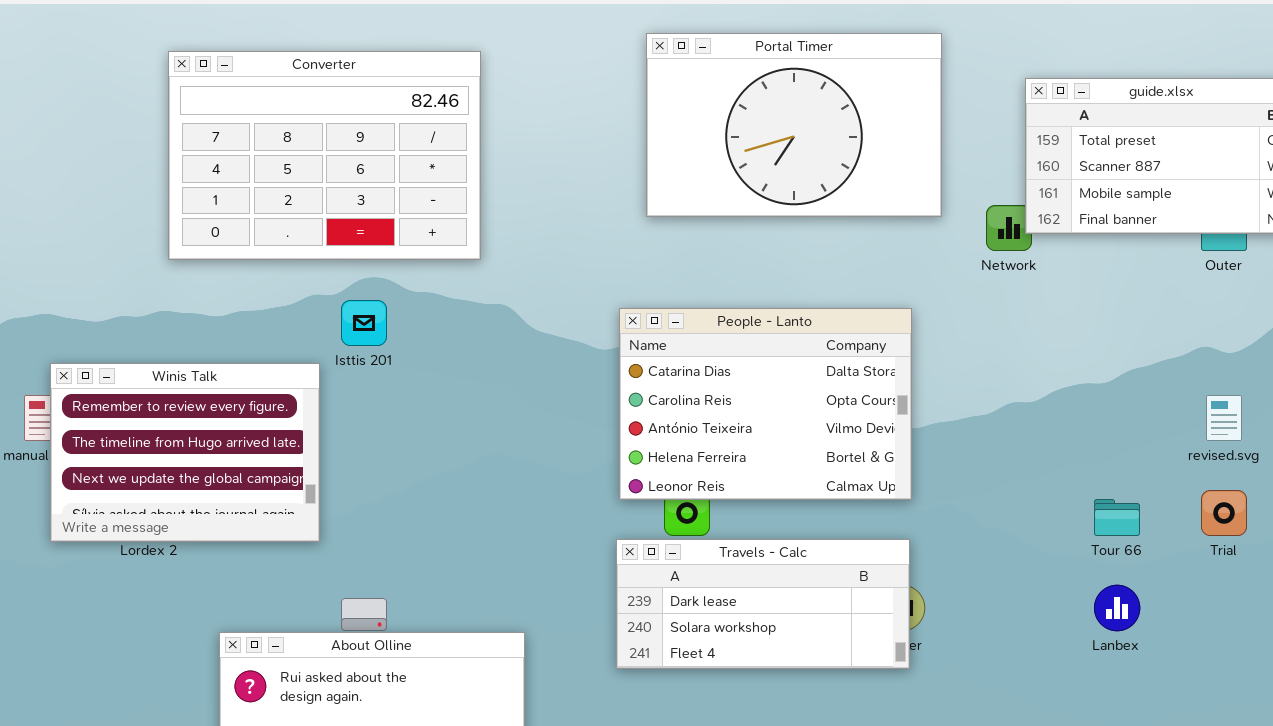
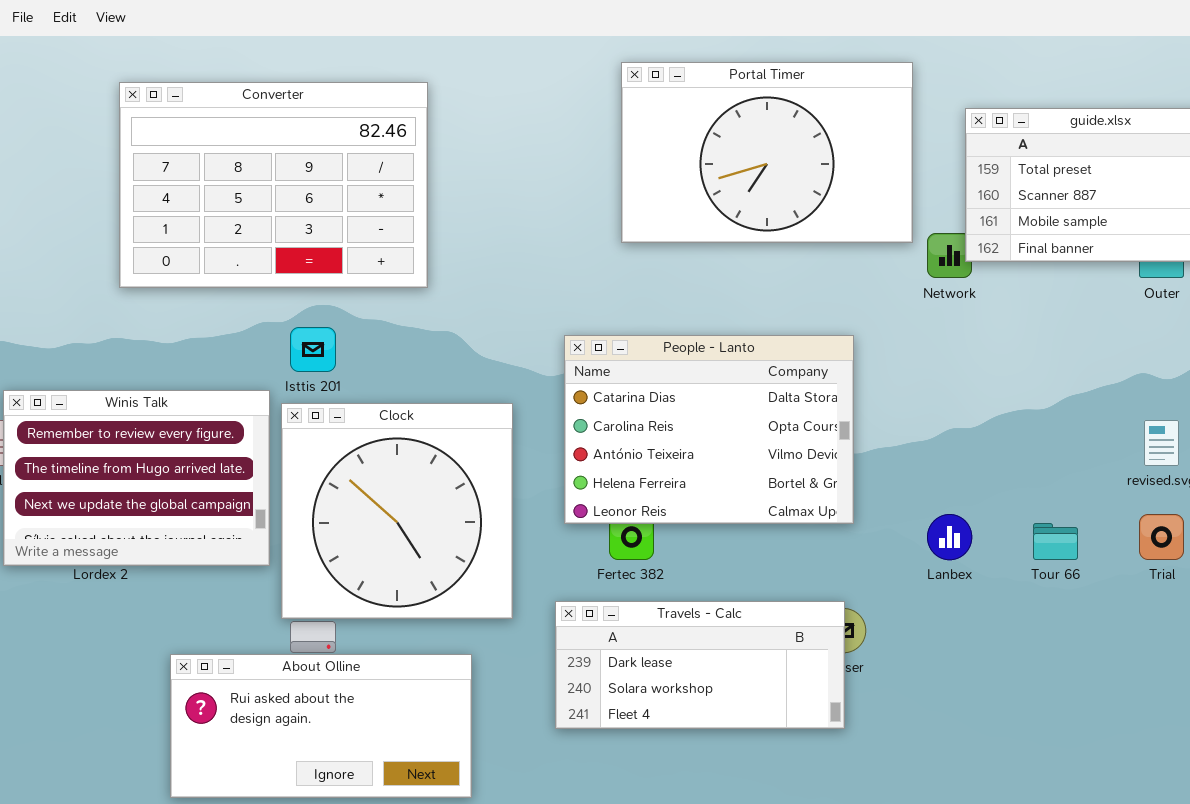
Portal Timer: [646,33,942,217] -> [621,62,913,243], moved
Clock: none -> [281,403,513,619], opened
Travels - Calc: [616,539,910,669] -> [555,601,845,729], moved
Lanbex: [1094,585,1140,631] -> [927,514,972,560], moved

